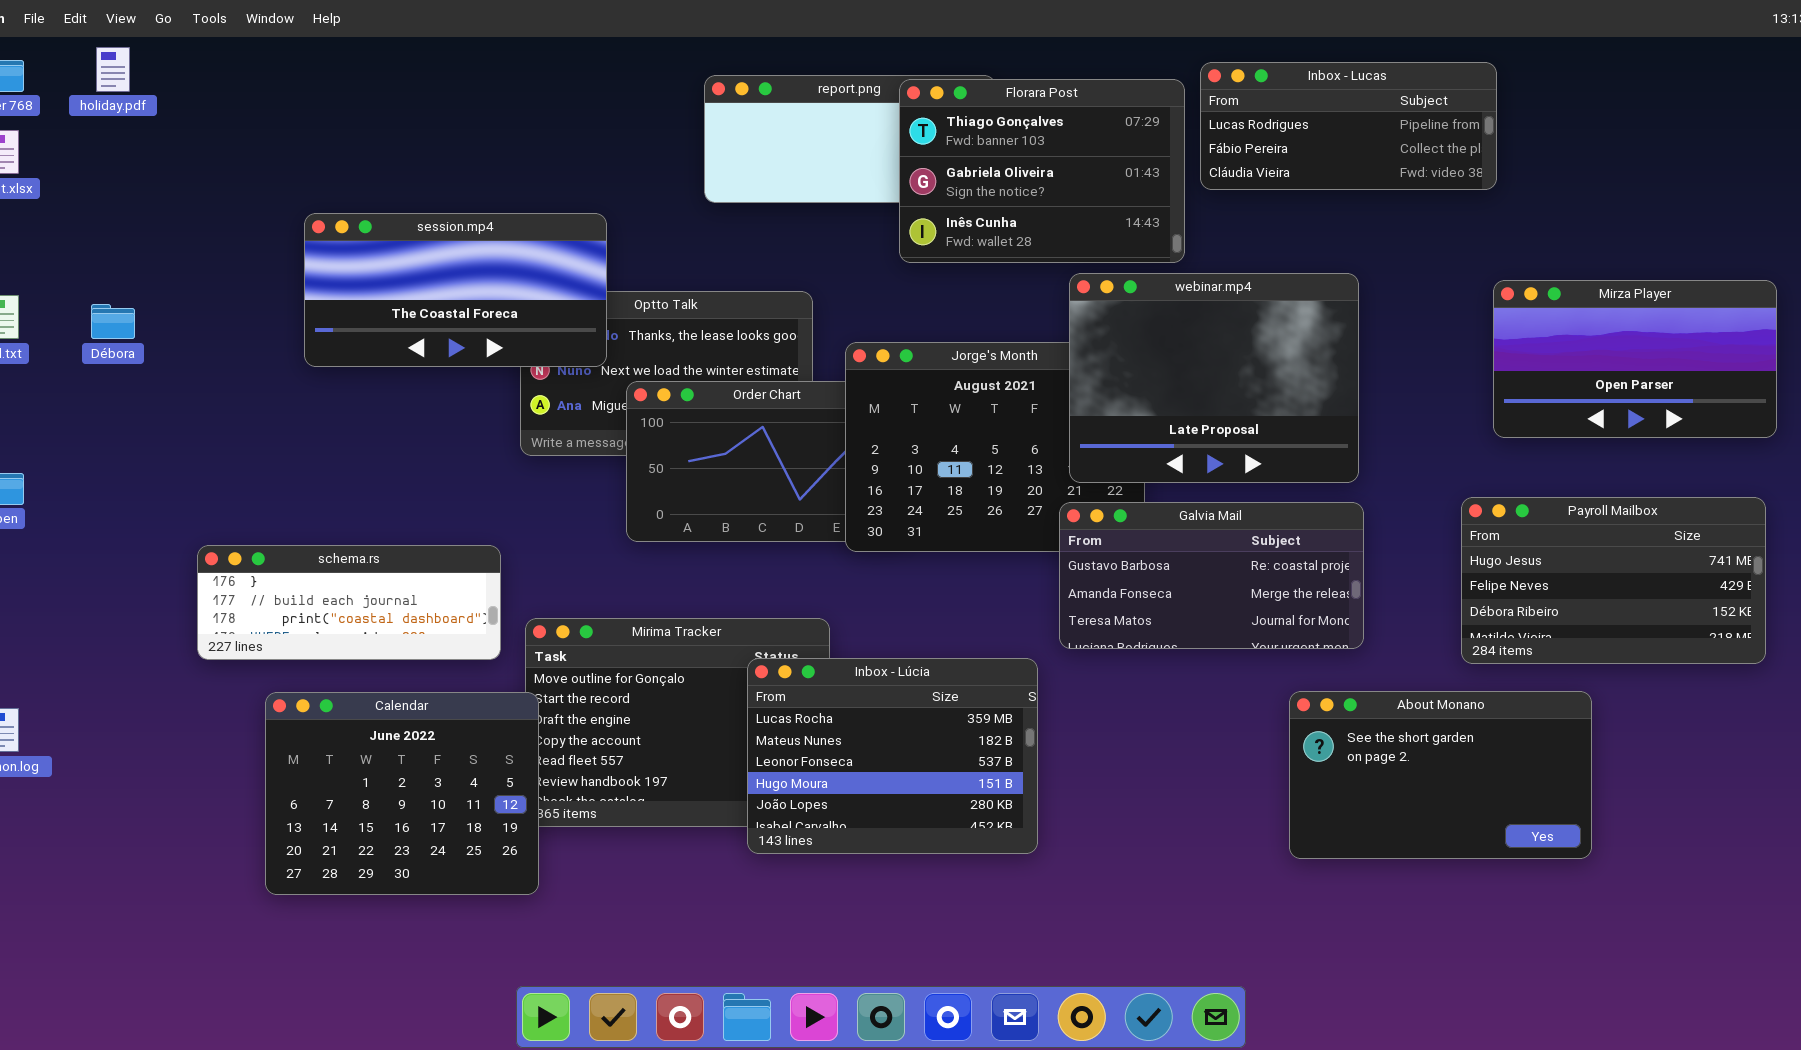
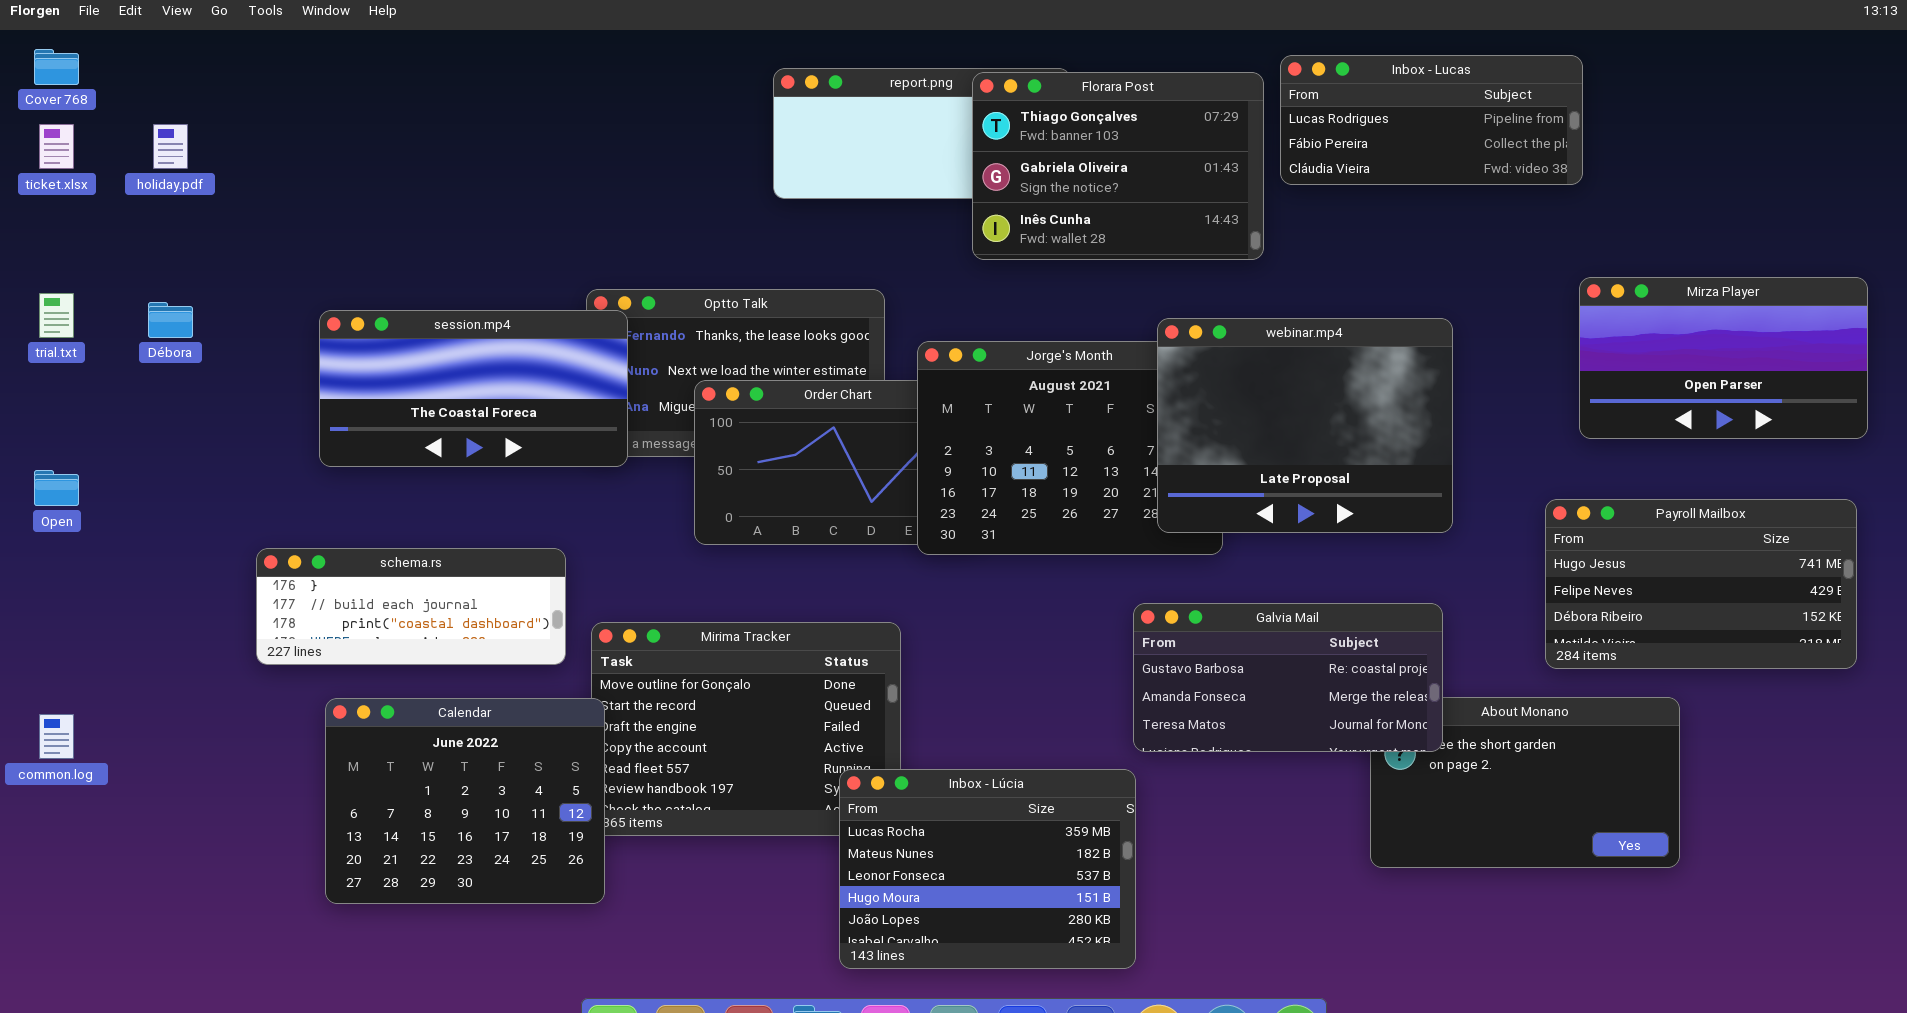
holiday.pdf: [96,47,130,92] -> [153,124,188,169], moved
session.mp4: [304,213,607,367] -> [319,310,628,467], moved
webinar.mp4: [1069,273,1359,483] -> [1157,318,1453,533], moved
Galvia Mail: [1059,502,1364,649] -> [1133,603,1443,752], moved
Inbox - Lúcia: [747,658,1038,854] -> [839,769,1136,969], moved

